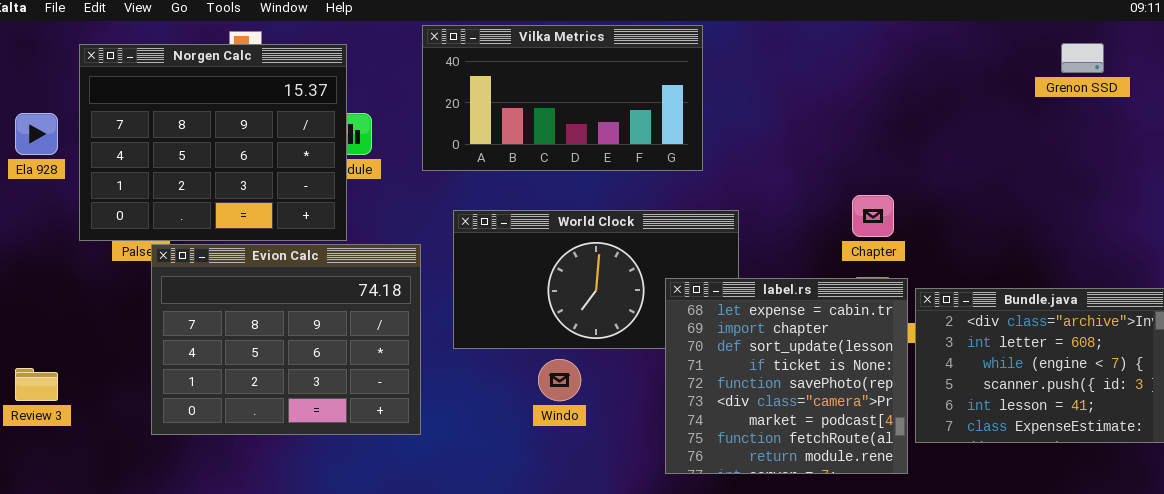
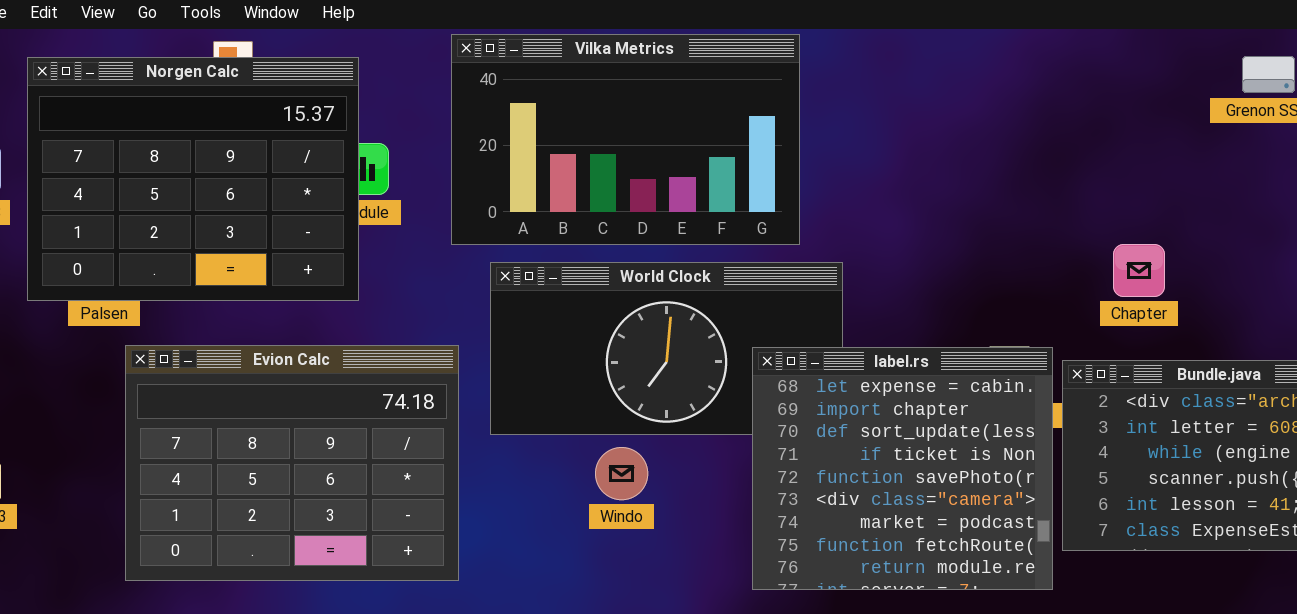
Vilka Metrics: [422,25,703,171] -> [451,34,800,245], resized
Chapter: [852,195,894,237] -> [1113,244,1165,297], moved
Evion Calc: [151,244,421,435] -> [125,345,459,581], moved

